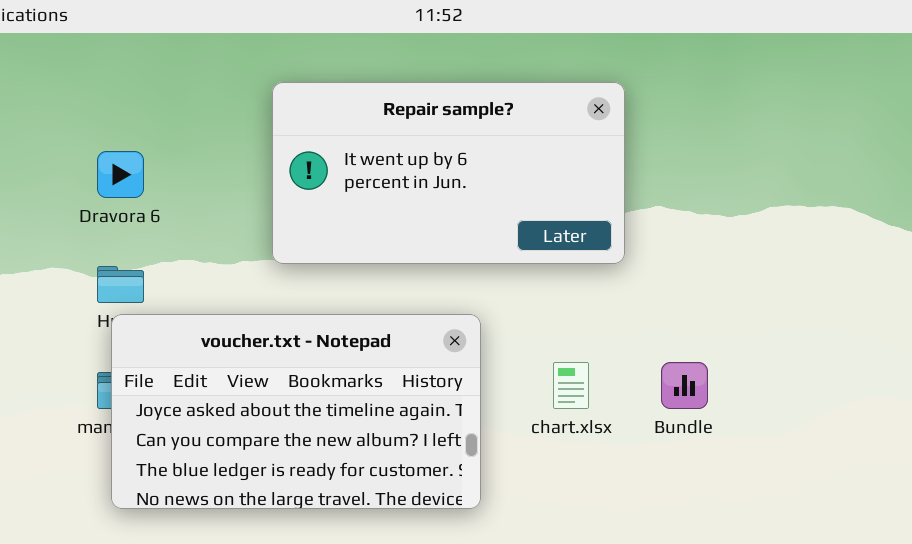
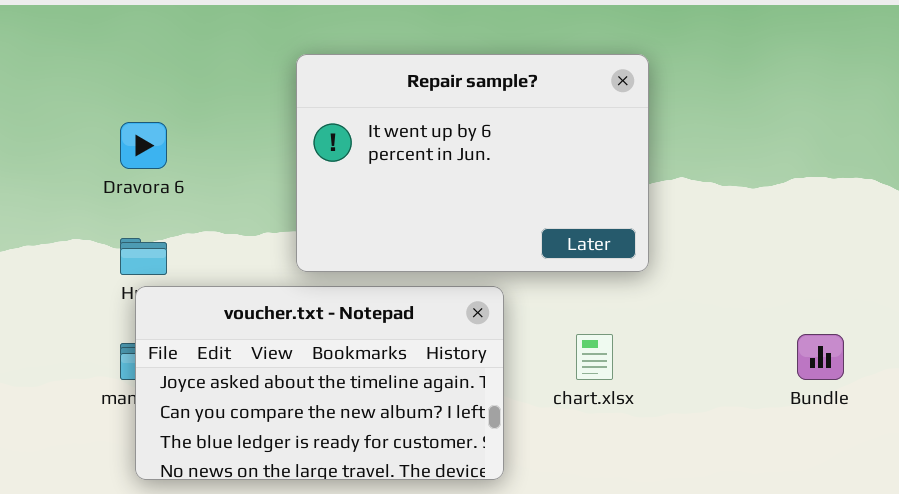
Repair sample?: [272,82,625,264] -> [296,54,649,272], resized
Bundle: [661,362,708,409] -> [797,334,844,380], moved

